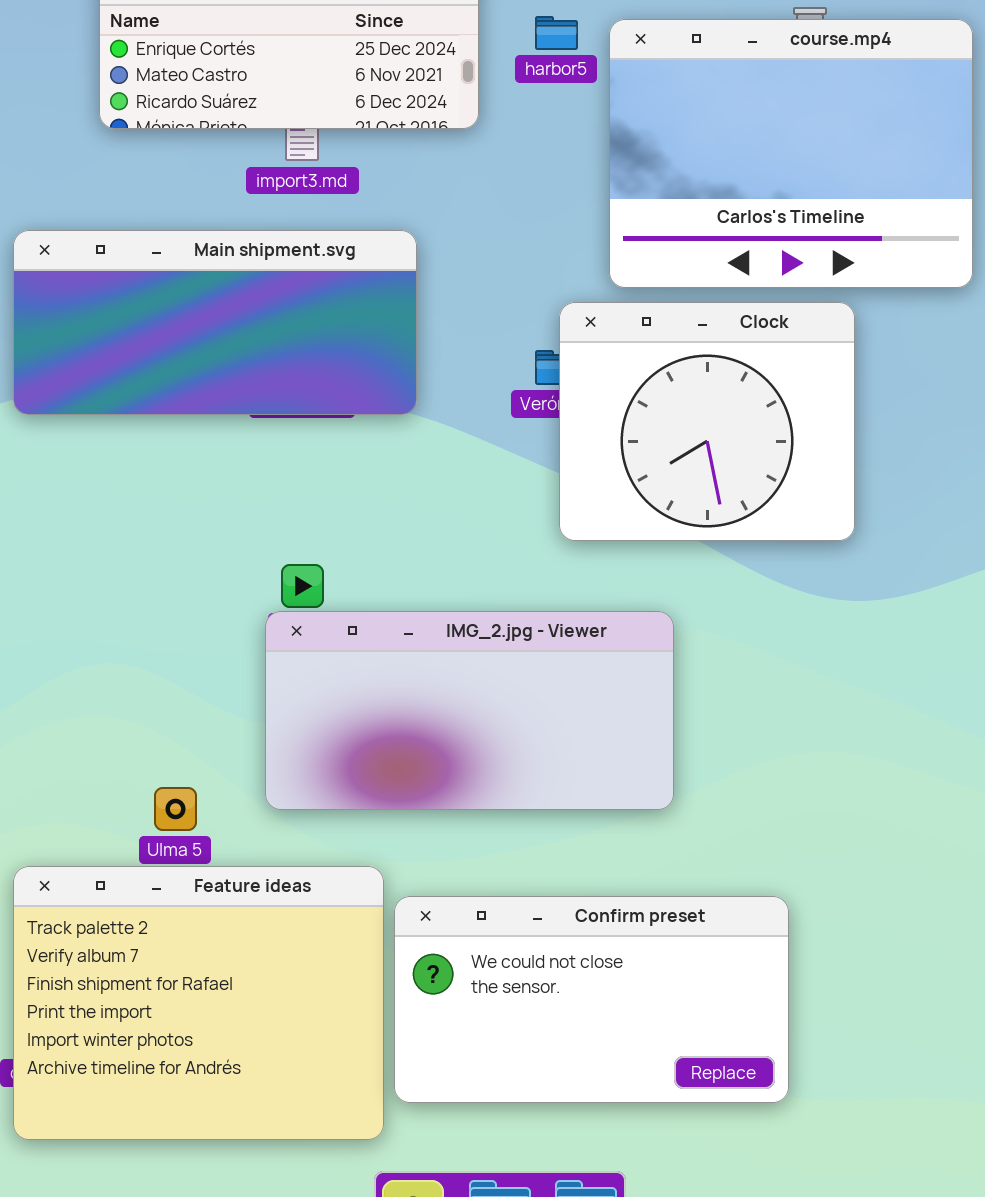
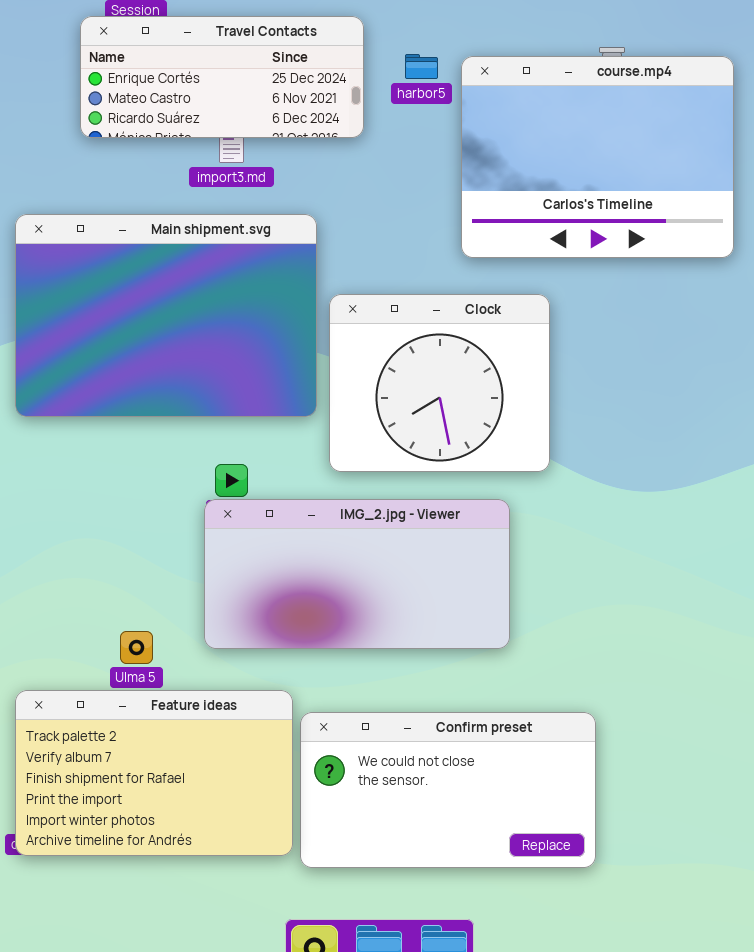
Main shipment.svg: [13,230,417,415] -> [15,214,317,417], resized
Clock: [559,302,855,541] -> [329,294,550,472], moved
Feature ideas: [13,866,384,1140] -> [15,690,293,856], resized

